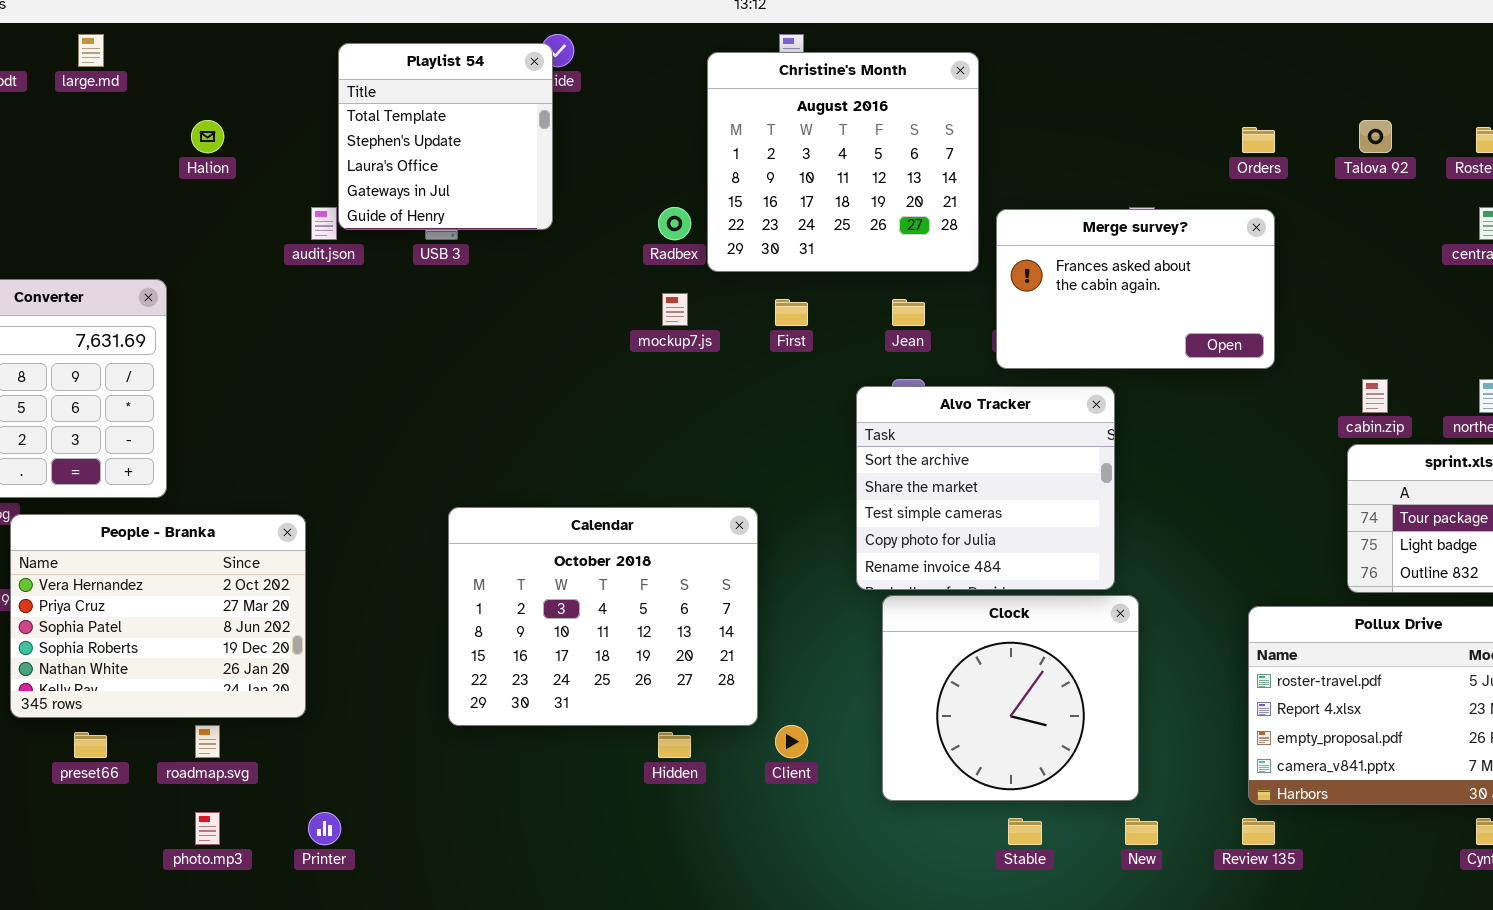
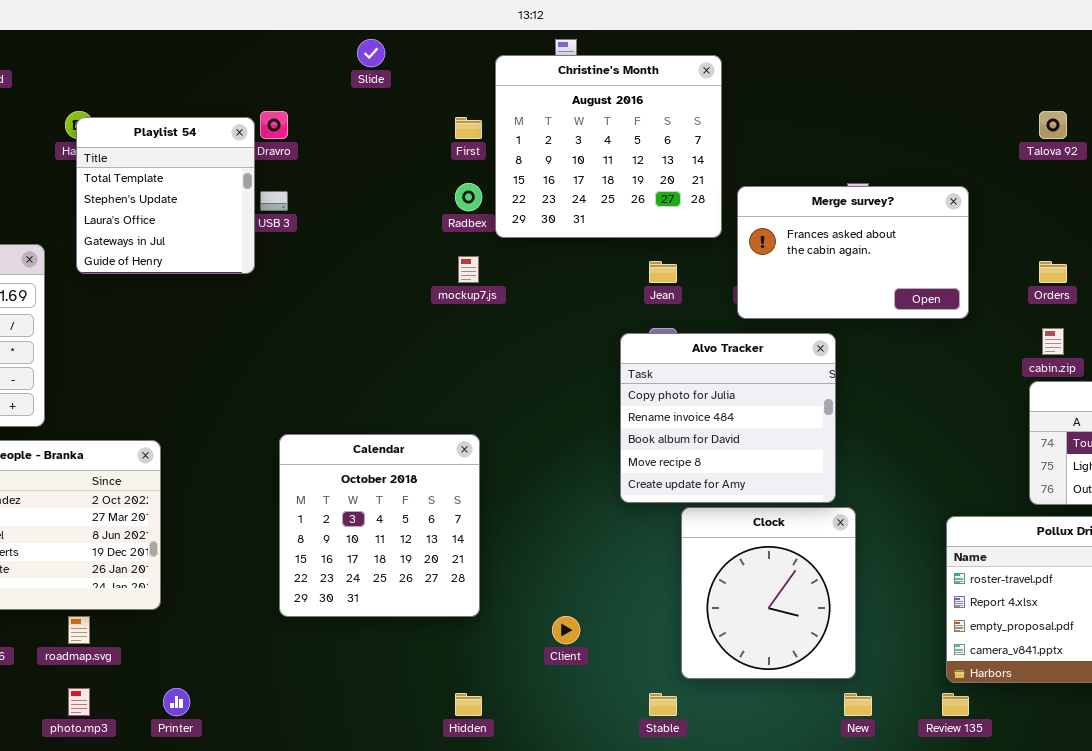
Playlist 54: [338,43,553,230] -> [76,117,255,274], moved
Orders: [1242,127,1275,153] -> [1039,261,1067,283], moved
First: [775,299,808,326] -> [455,117,482,139], moved
Alvo Tracker: [856,386,1115,590] -> [620,333,836,503], scrolled down 3 rows
Calendar: [448,507,758,726] -> [279,434,480,617], resized
Clock: [882,595,1139,801] -> [681,507,856,679], resized
Hidden: [658,732,691,758] -> [455,693,482,716], moved
Stable: [1008,818,1042,845] -> [649,693,677,716], moved

